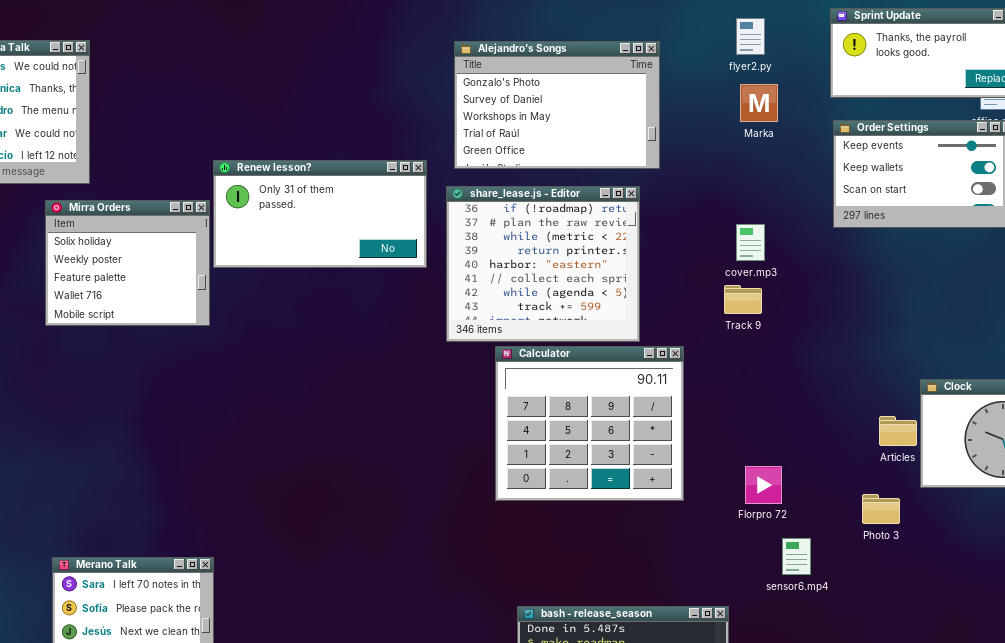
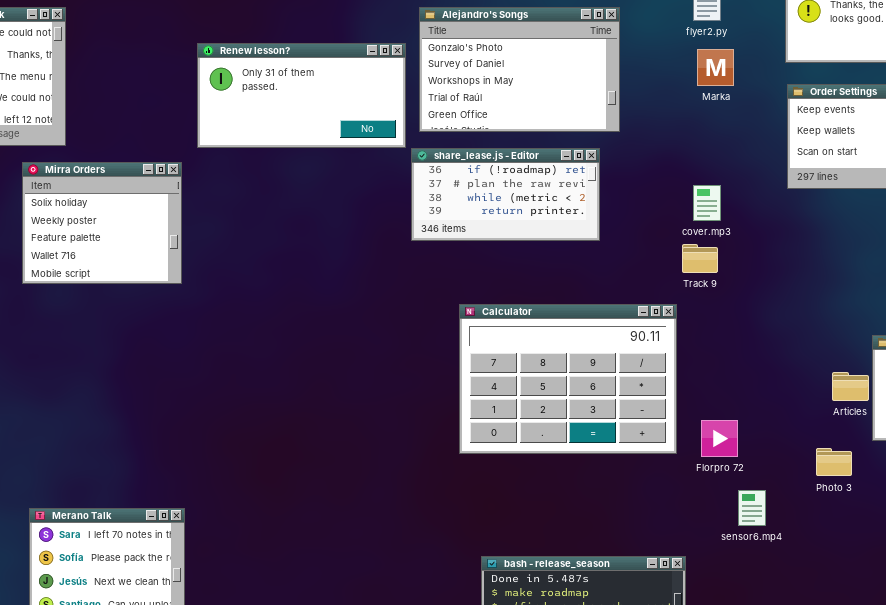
Renew lesson?: [213,160,427,268] -> [197,43,406,148], moved
share_lease.js - Editor: [446,186,640,342] -> [411,148,600,241], resized
Calculator: [495,346,684,501] -> [459,304,677,454], resized

